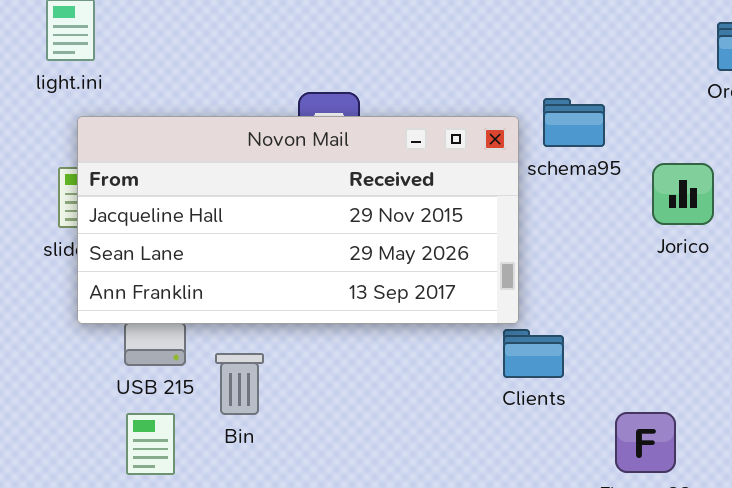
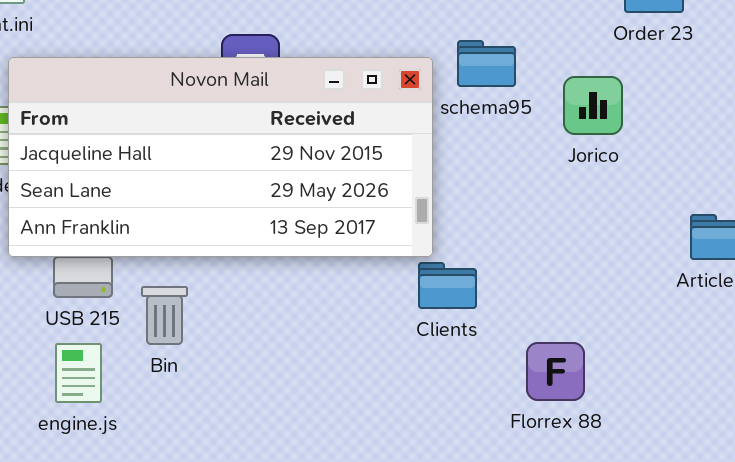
Jorico: [652,163,714,225] -> [563,76,623,135], moved

